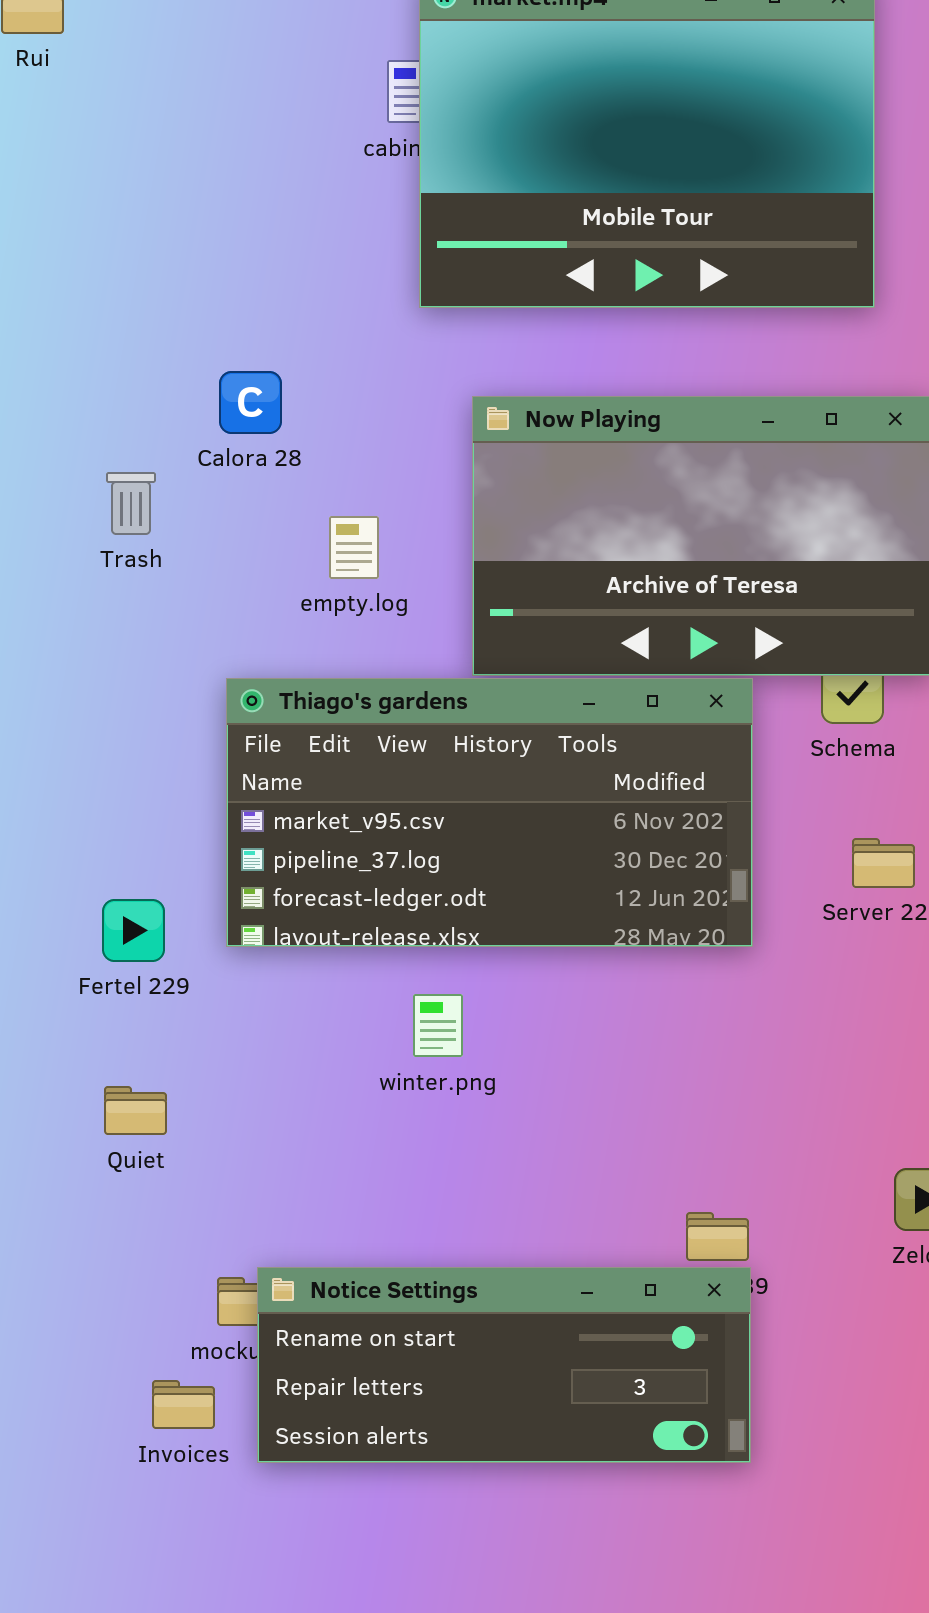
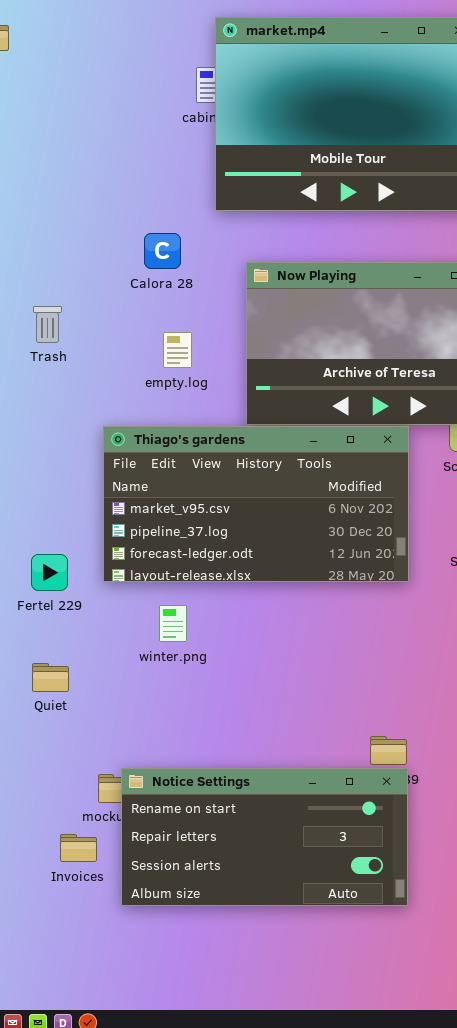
Calora 28: [219,371,282,434] -> [144,233,181,269], moved
winter.png: [413,994,463,1057] -> [159,605,187,642], moved
Notice Settings: [257,1267,751,1463] -> [121,768,408,906], resized

